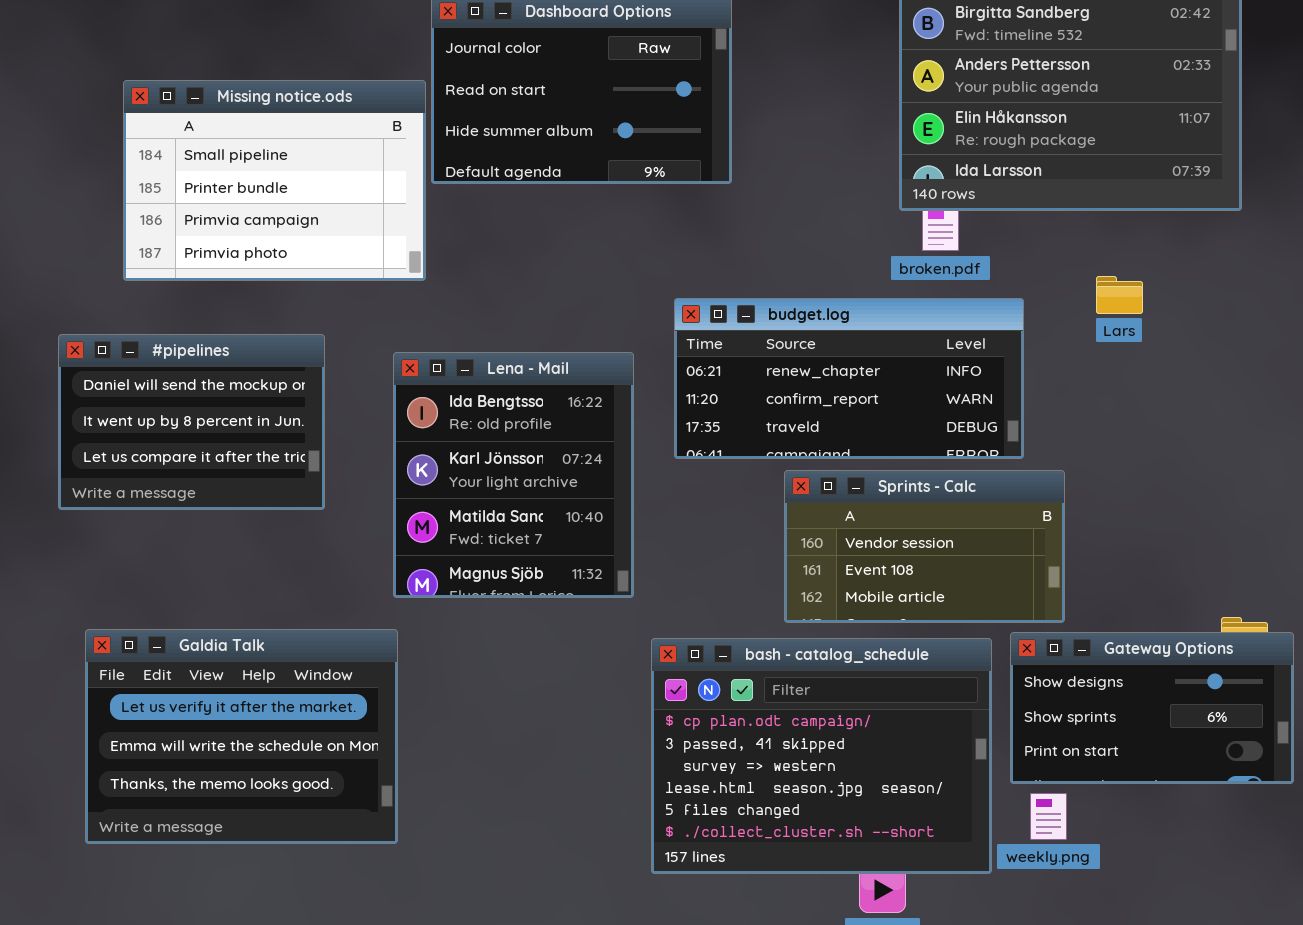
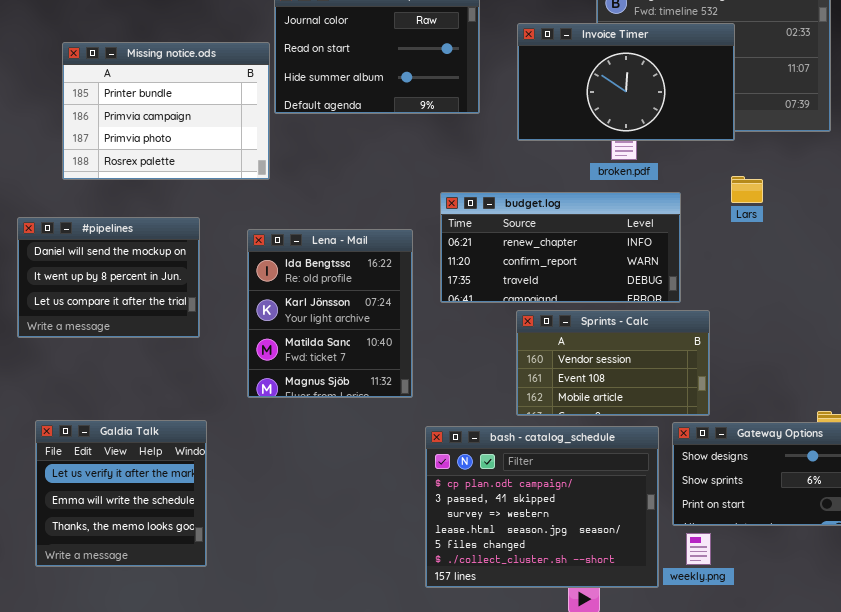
Invoice Timer: none -> [517,23,735,141], opened
Missing notice.ods: [123,80,426,281] -> [62,42,270,180], scrolled down 1 row
Galdia Talk: [85,629,398,844] -> [35,420,207,567], resized

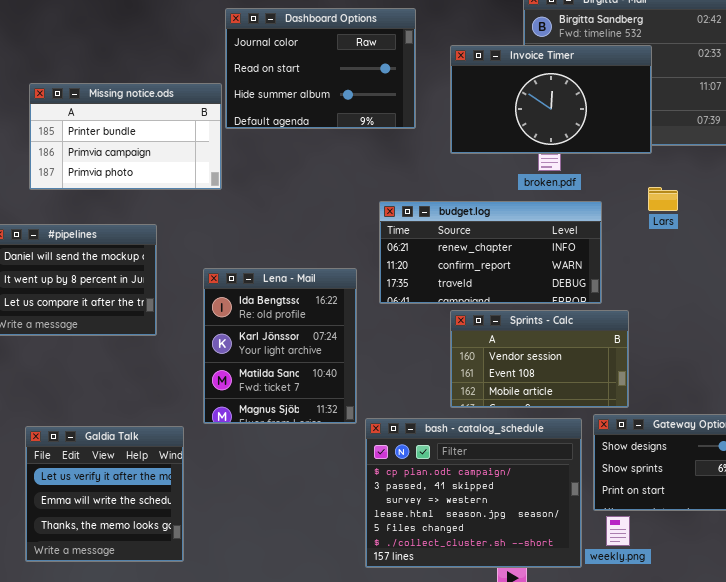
Missing notice.ods: [62,42,270,180] -> [29,83,222,190], resized
Lena - Mail: [247,229,413,398] -> [203,268,357,424], moved
Galdia Talk: [35,420,207,567] -> [25,426,184,562], moved

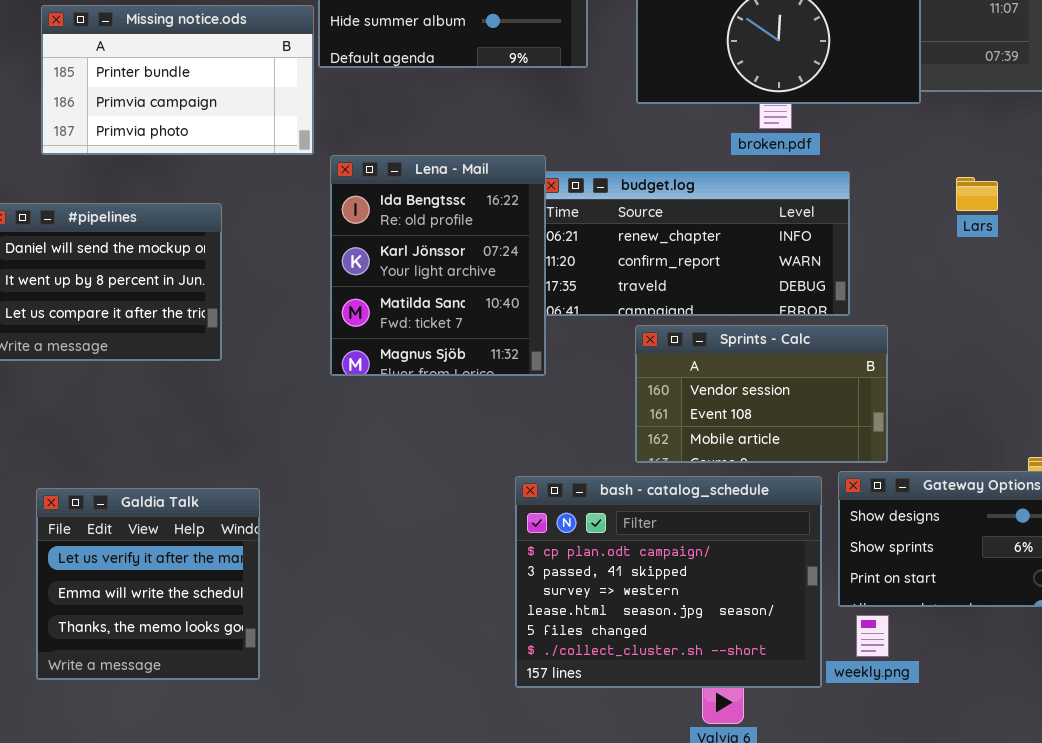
Lars: [648,187,678,211] -> [956,177,998,211], moved
Lena - Mail: [203,268,357,424] -> [330,155,546,376], moved

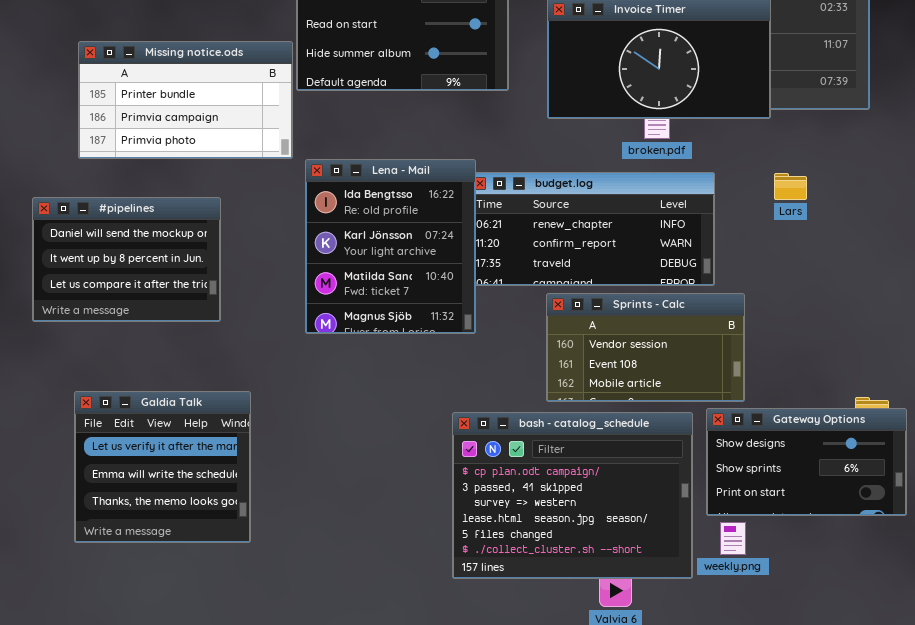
Lars: [956,177,998,211] -> [774,173,807,200], moved
Galdia Talk: [36,488,260,680] -> [74,391,251,543], moved

